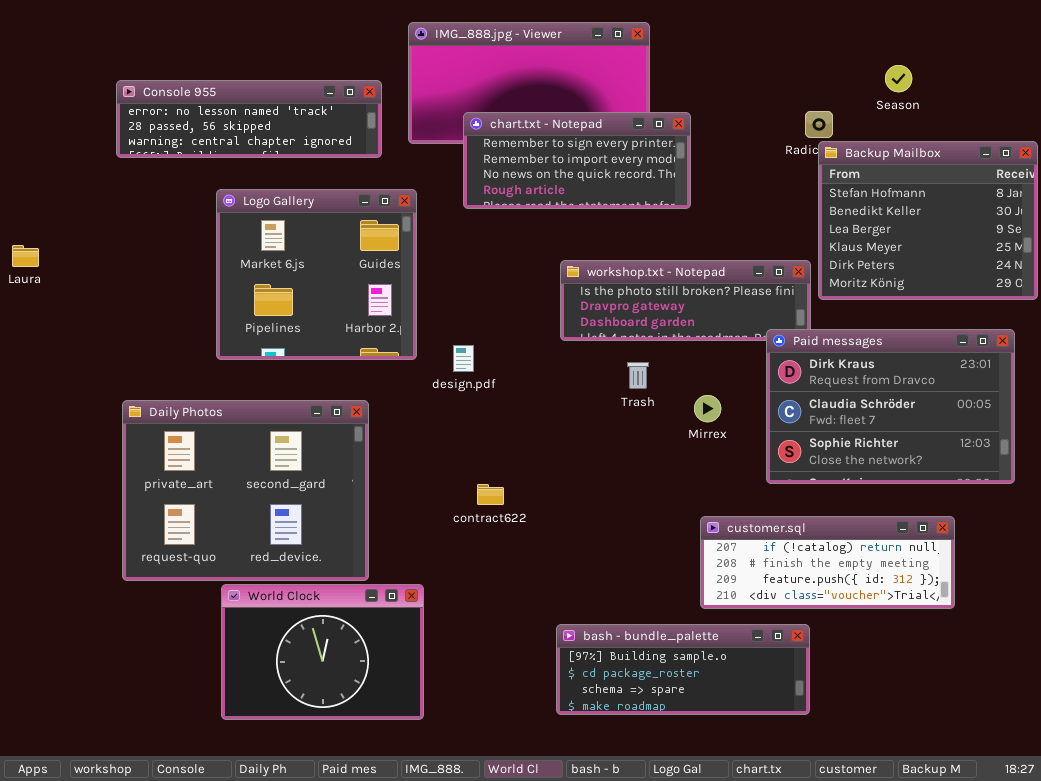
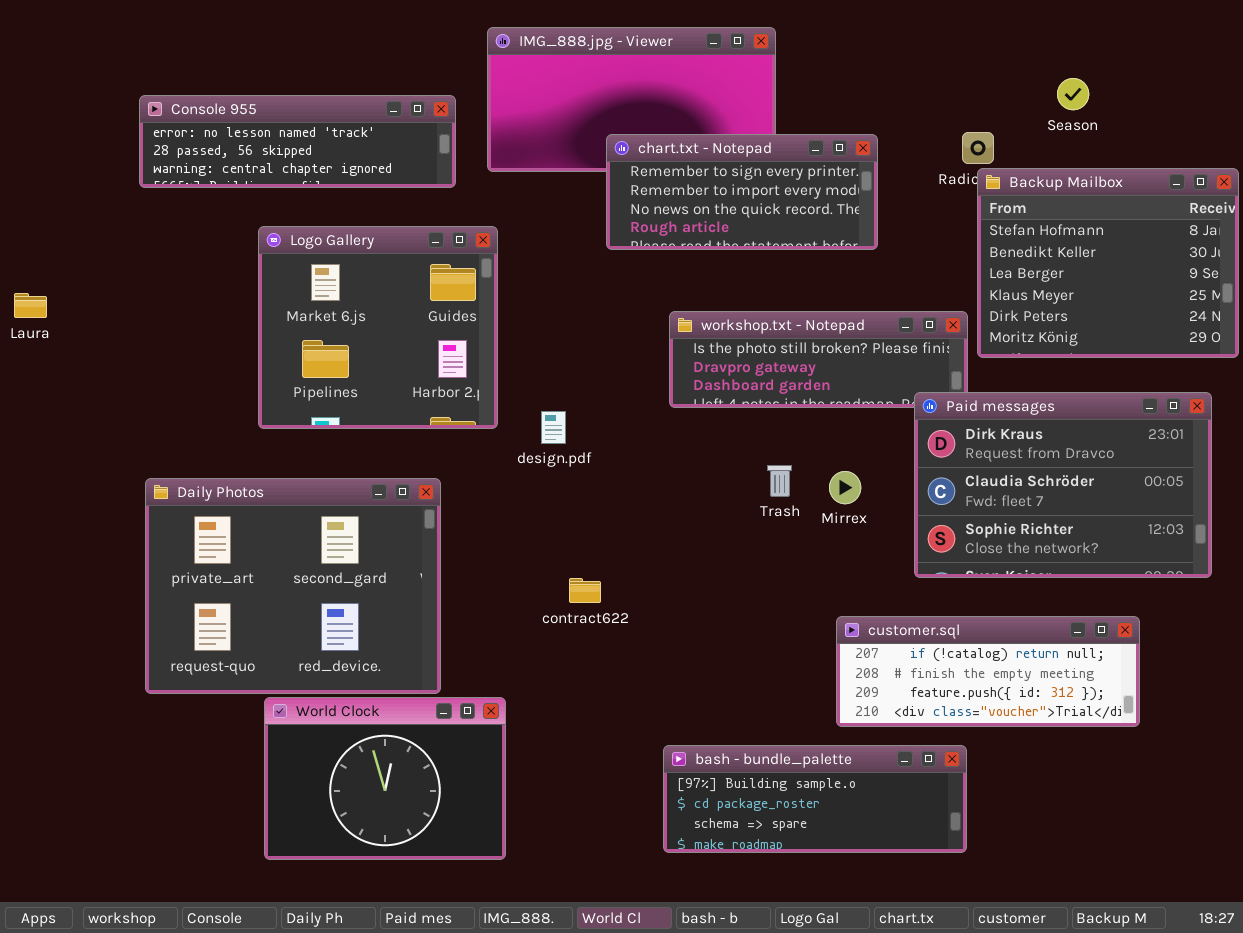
chart.txt - Notepad: [463,112,691,209] -> [606,134,878,250], moved
Trash: [627,362,649,389] -> [767,465,792,497], moved

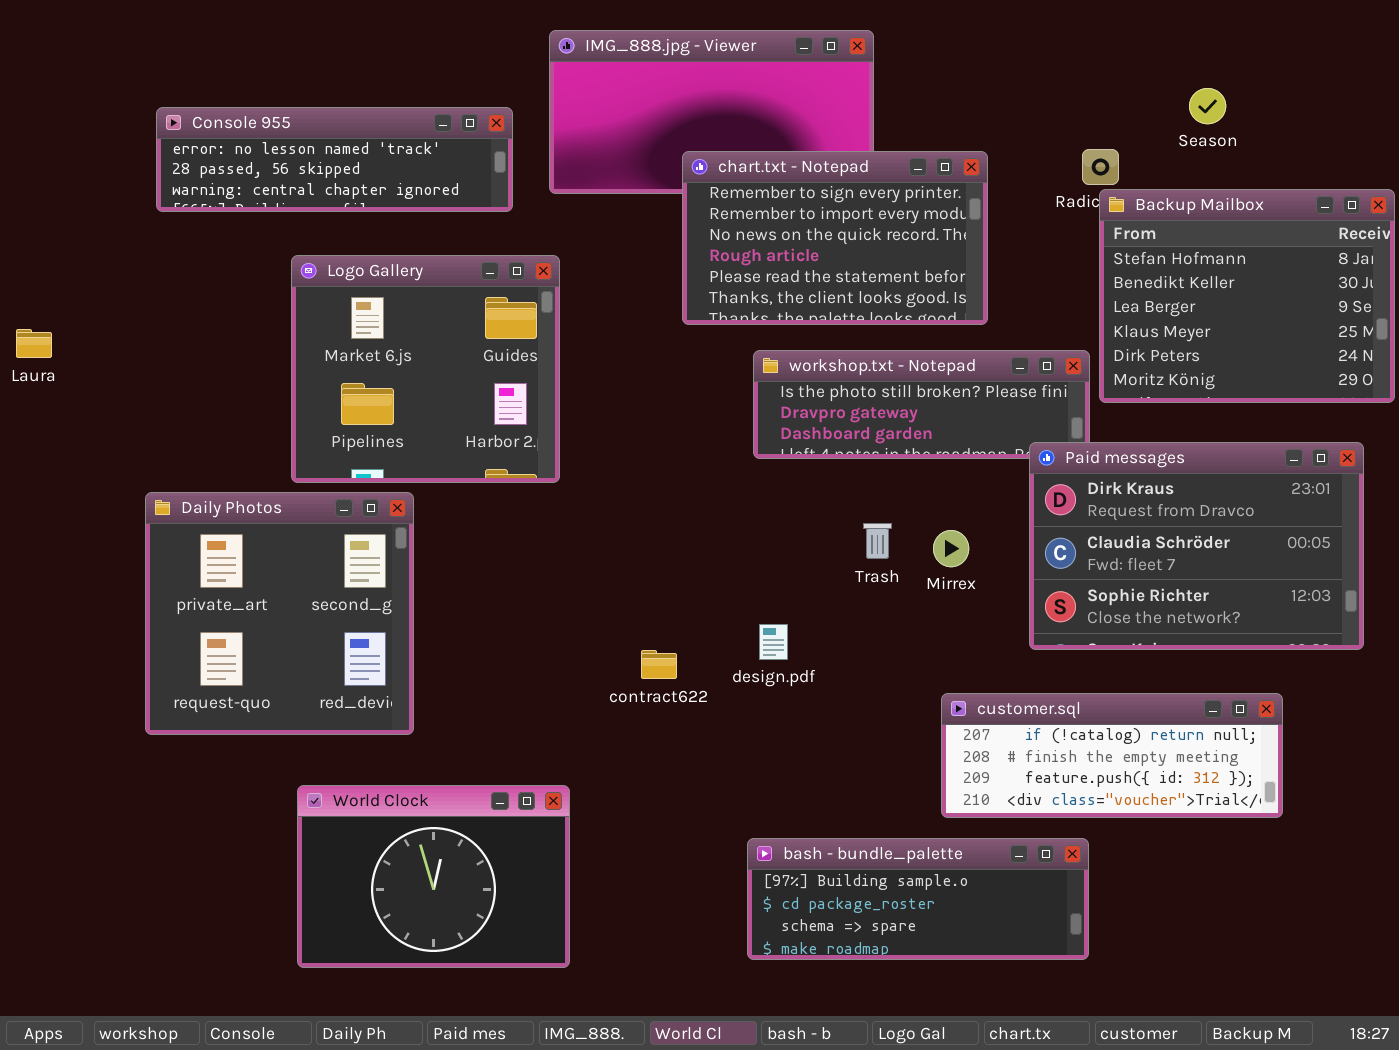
chart.txt - Notepad: [606,134,878,250] -> [682,151,988,325], resized
design.pdf: [541,411,566,444] -> [759,624,788,660], moved
Daily Photos: [145,478,441,694] -> [145,492,414,735], moved, resized

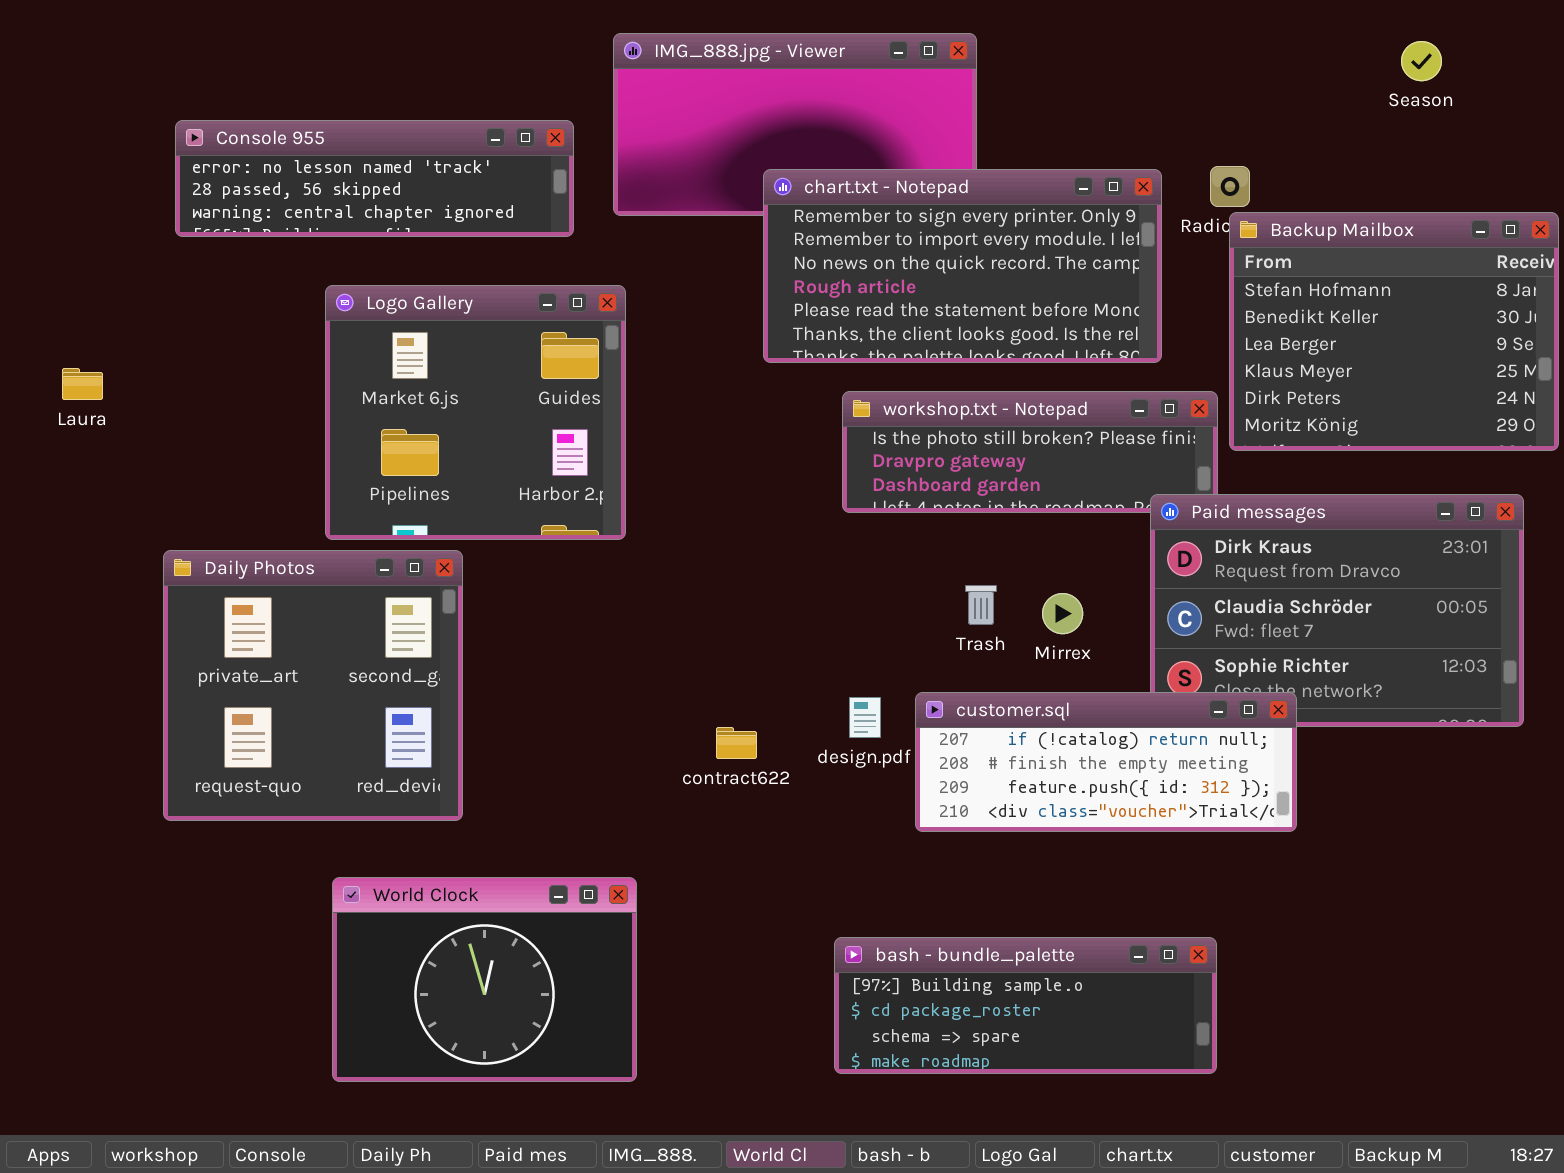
Season: [1189,88,1226,124] -> [1401,41,1442,81], moved
chart.txt - Notepad: [682,151,988,325] -> [763,169,1162,363], resized
Laura: [16,329,52,358] -> [62,368,103,400], moved
customer.sql: [941,693,1283,818] -> [915,692,1297,832], moved

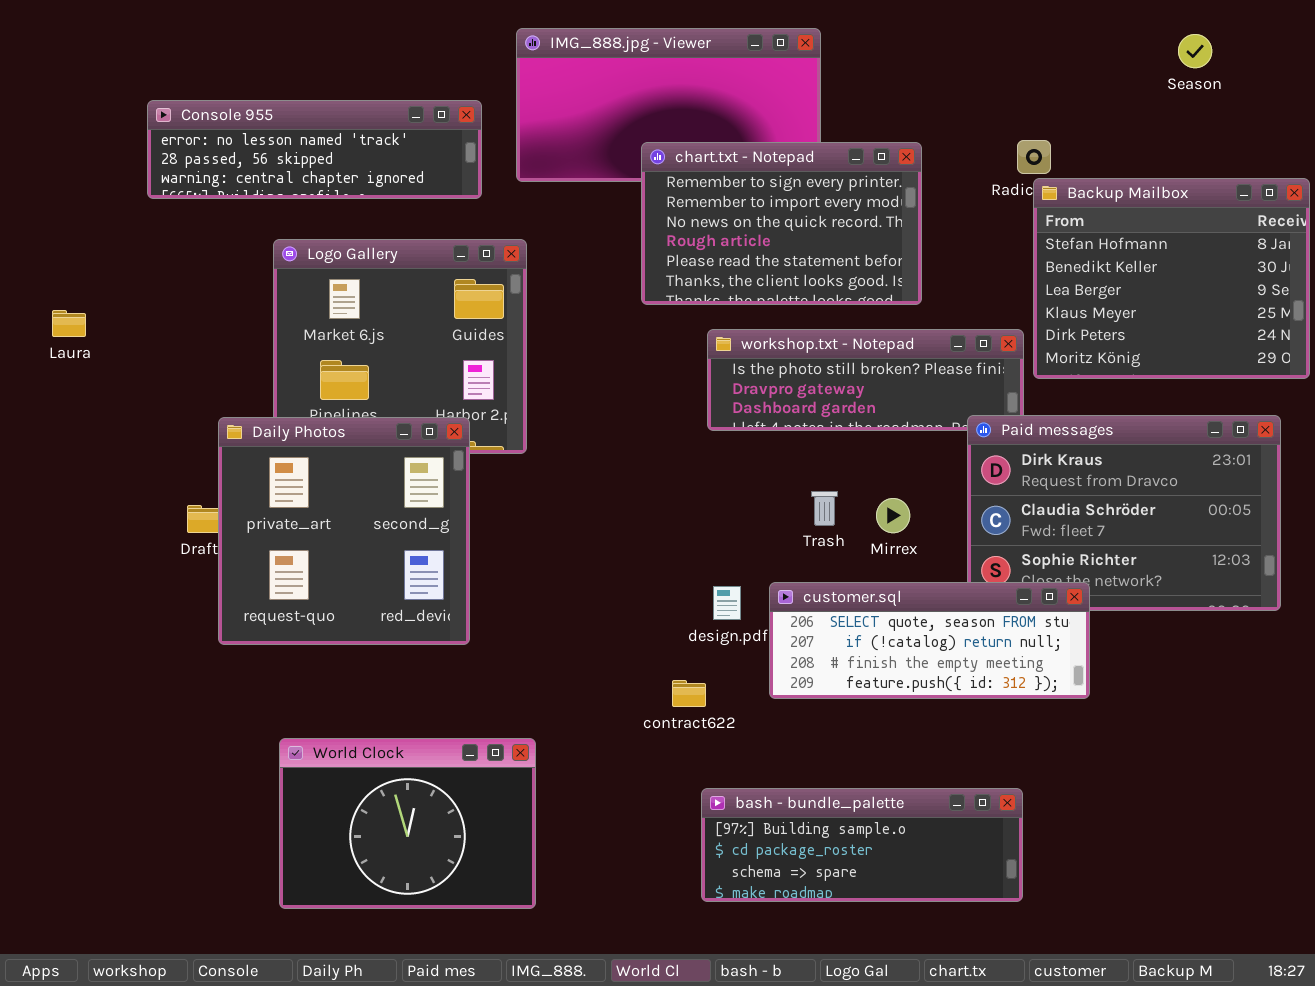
chart.txt - Notepad: [763,169,1162,363] -> [641,142,922,305], resized
Daily Photos: [163,550,463,821] -> [218,417,470,645], moved
customer.sql: [915,692,1297,832] -> [769,582,1090,699], scrolled up 1 row
contract622: [716,727,757,759] -> [672,680,706,707], moved

